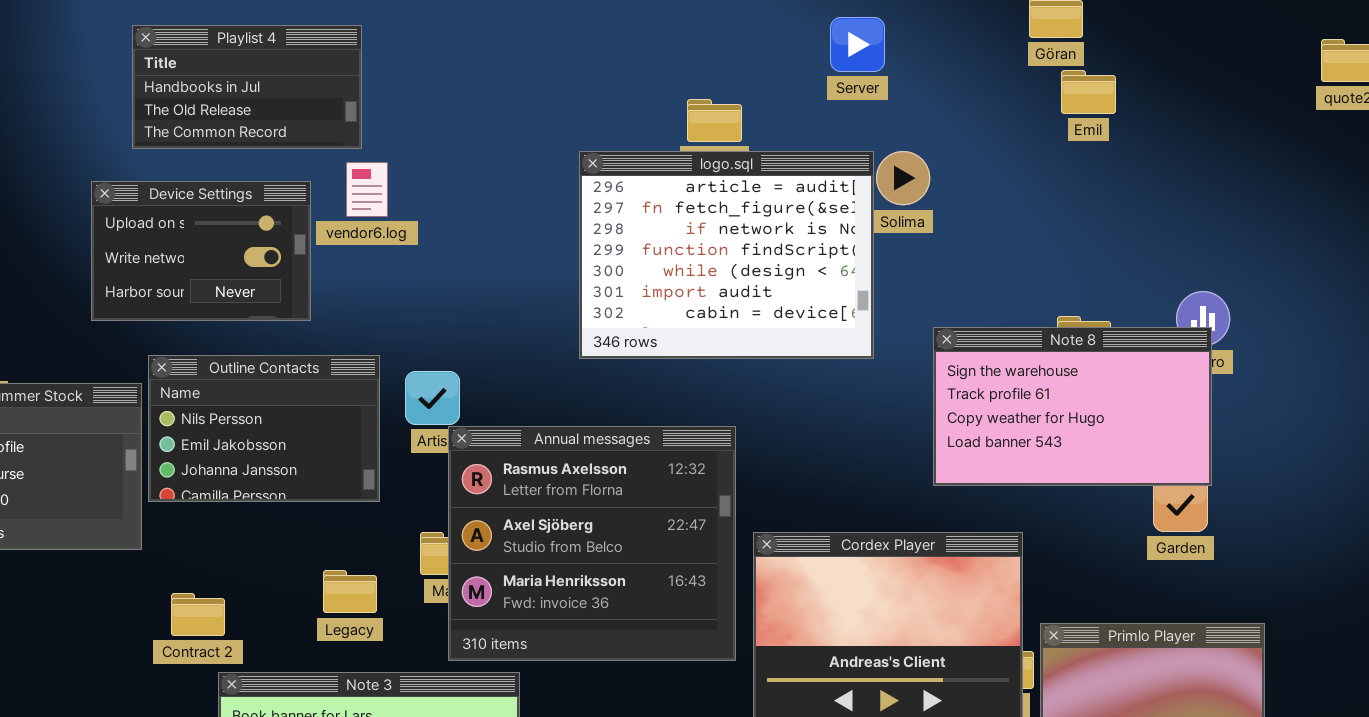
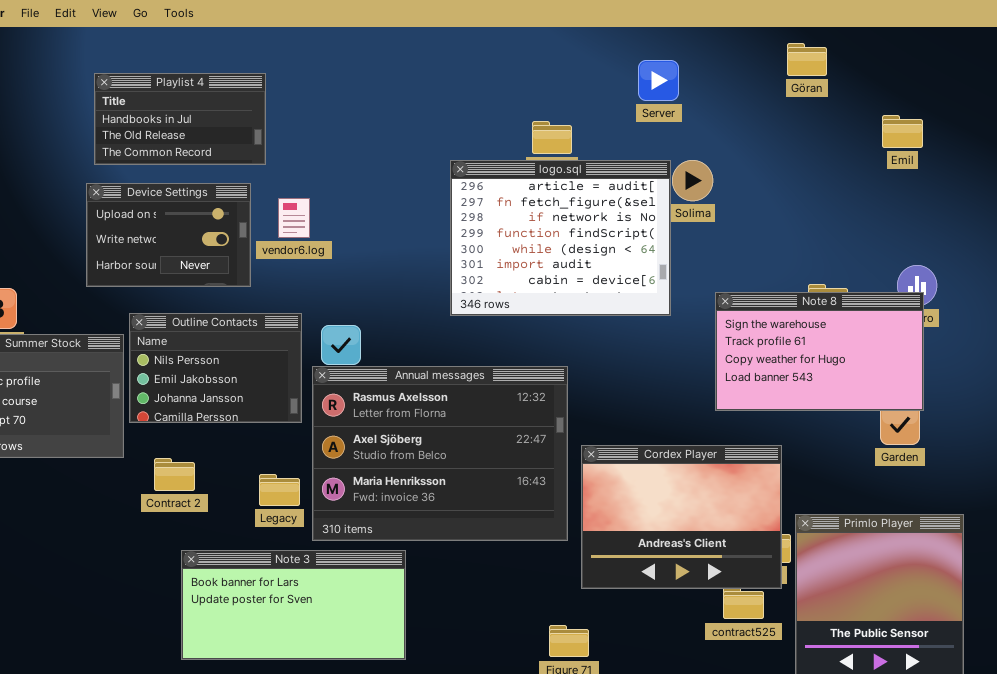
Playlist 4: [132,25,362,149] -> [94,73,266,165], moved
Emil: [1061,70,1116,114] -> [882,115,923,148], moved
vendor6.log: [346,162,388,217] -> [278,198,310,238], moved
Annual messages: [448,426,736,661] -> [312,366,568,541], resized
Contract 2: [171,593,225,636] -> [154,458,195,491], moved

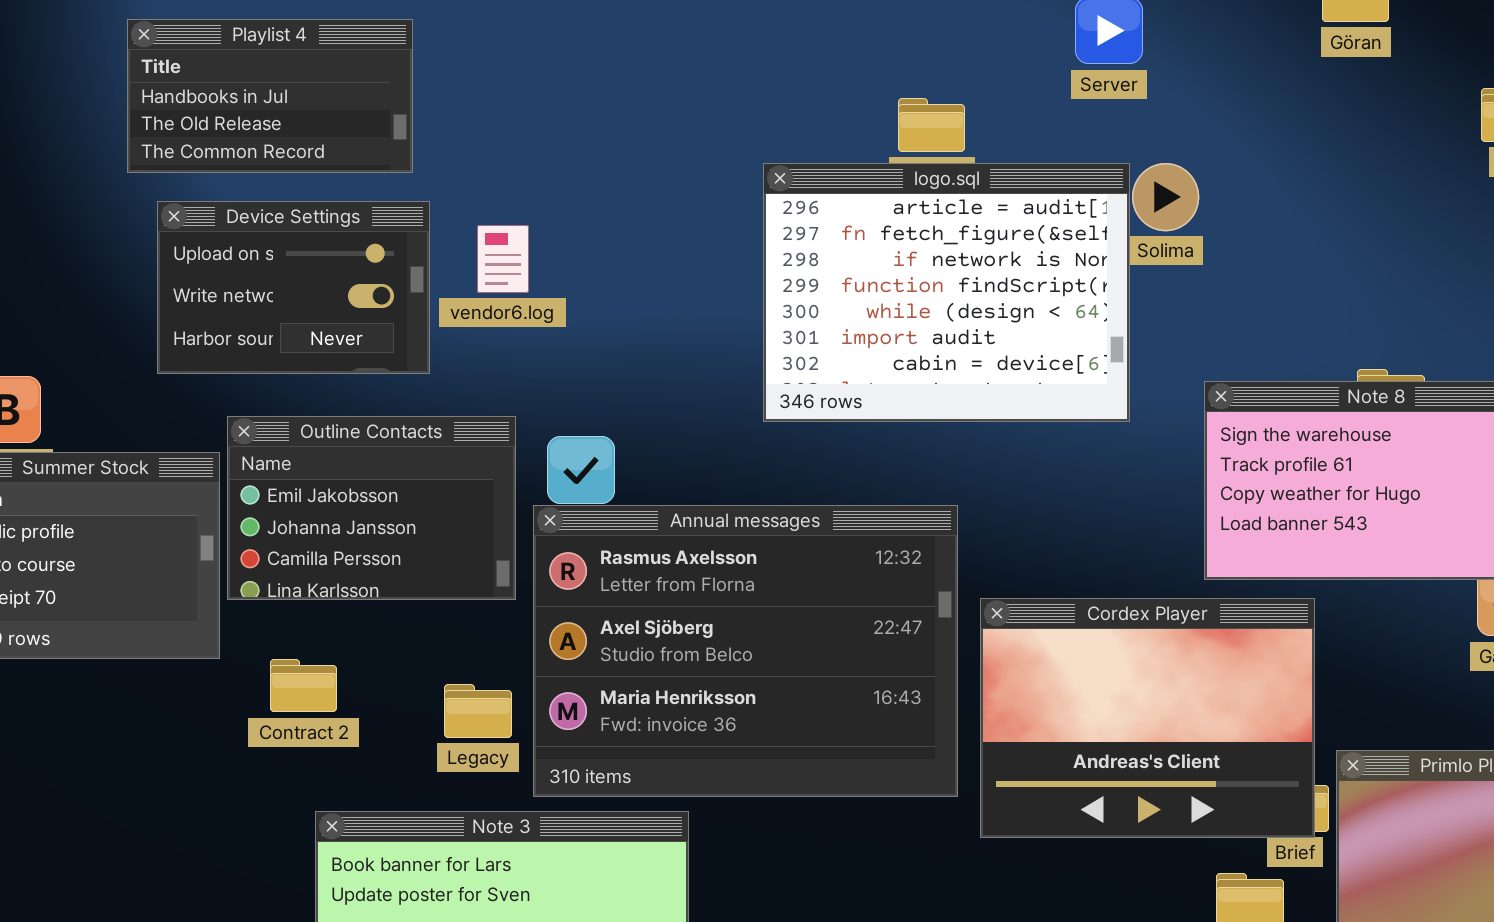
Playlist 4: [94,73,266,165] -> [127,19,413,173], moved
Outline Contacts: [129,313,302,423] -> [227,416,516,600], scrolled down 1 row
Cordex Player: [581,445,782,589] -> [980,598,1315,838], moved

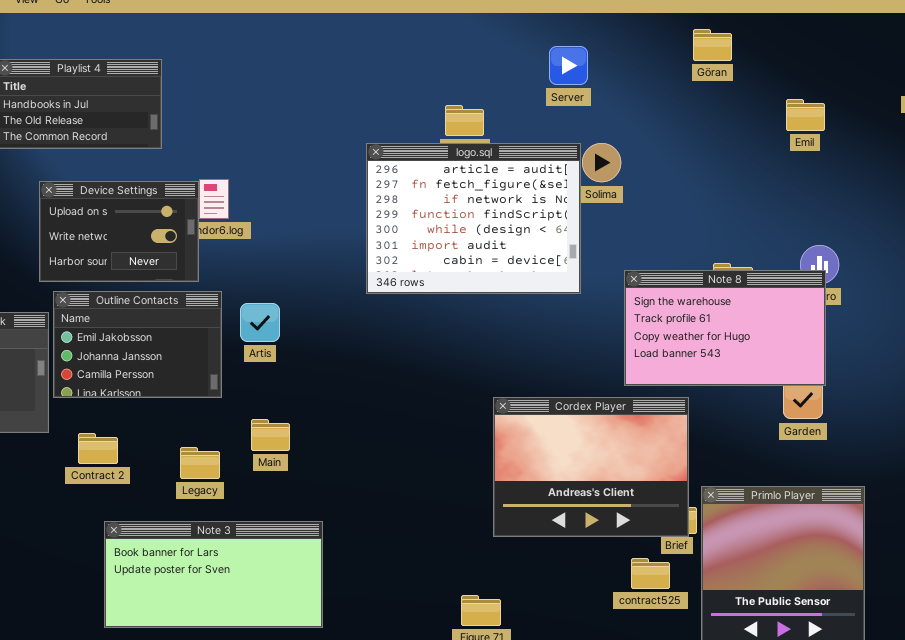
Device Settings: [157,201,430,374] -> [39,181,199,282], moved
Annual messages: [533,505,958,797] -> none, closed

